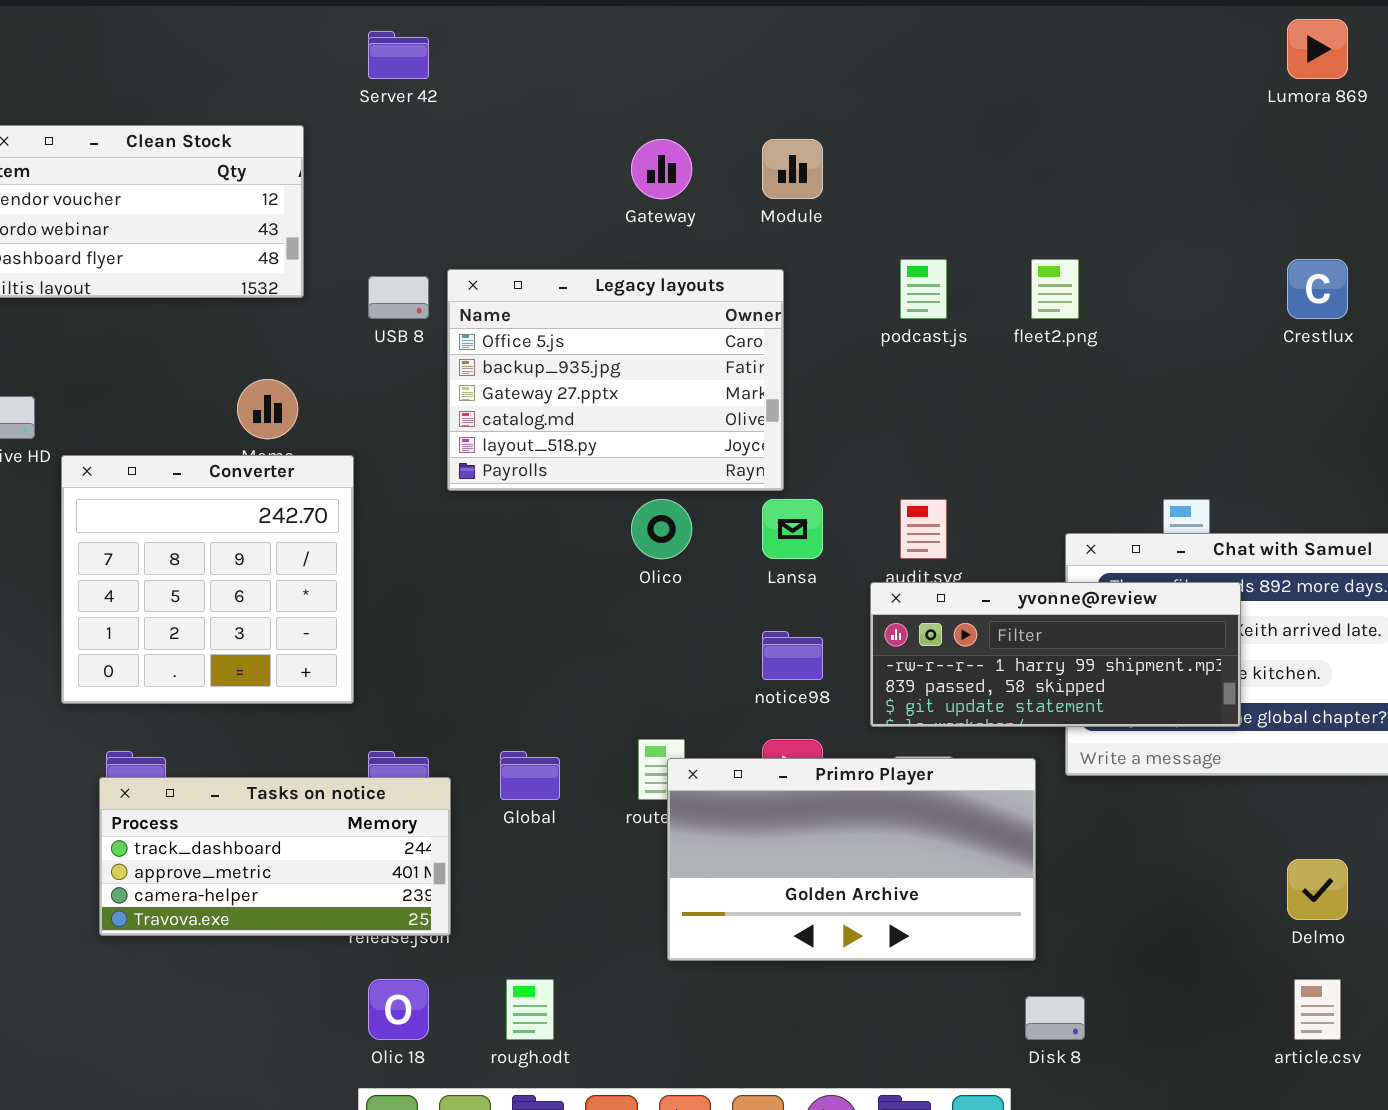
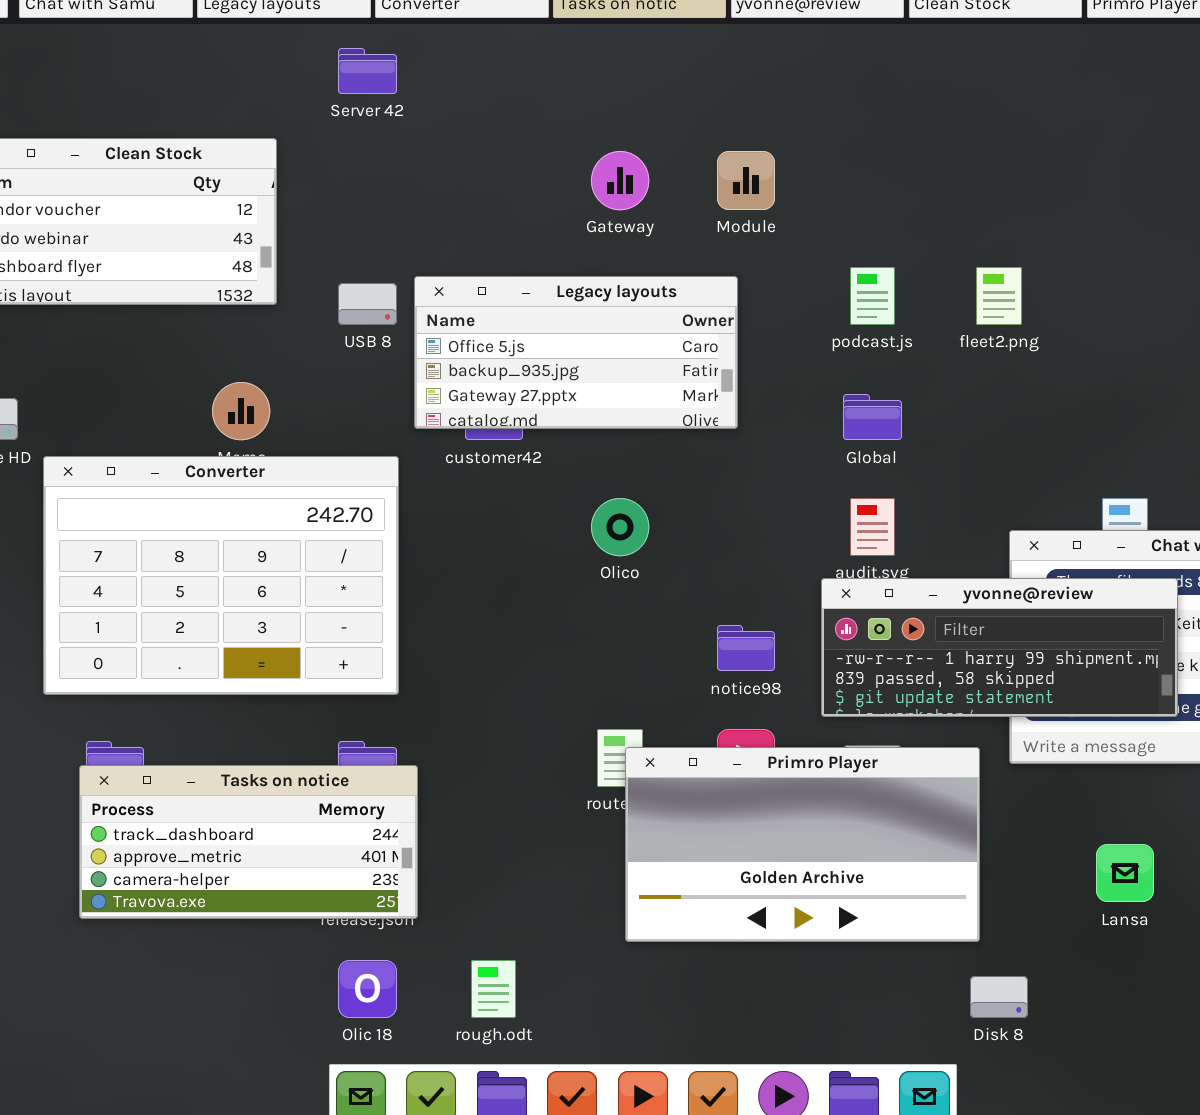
Legacy layouts: [447,269,784,491] -> [414,276,738,429], resized
Converter: [61,455,354,704] -> [43,456,399,695], resized
Lansa: [762,499,823,559] -> [1096,844,1154,902], moved
Global: [500,751,560,800] -> [843,394,902,440], moved

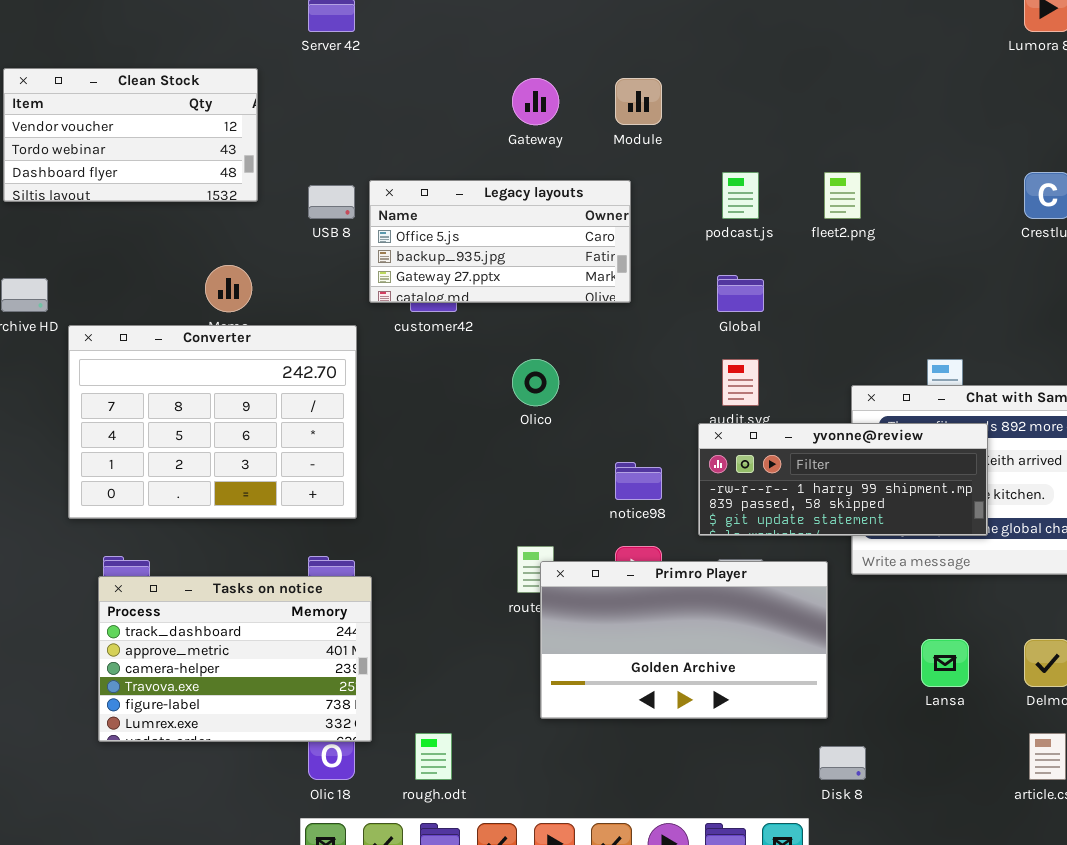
Tasks on notice: [79,765,418,919] -> [98,576,372,742], resized

